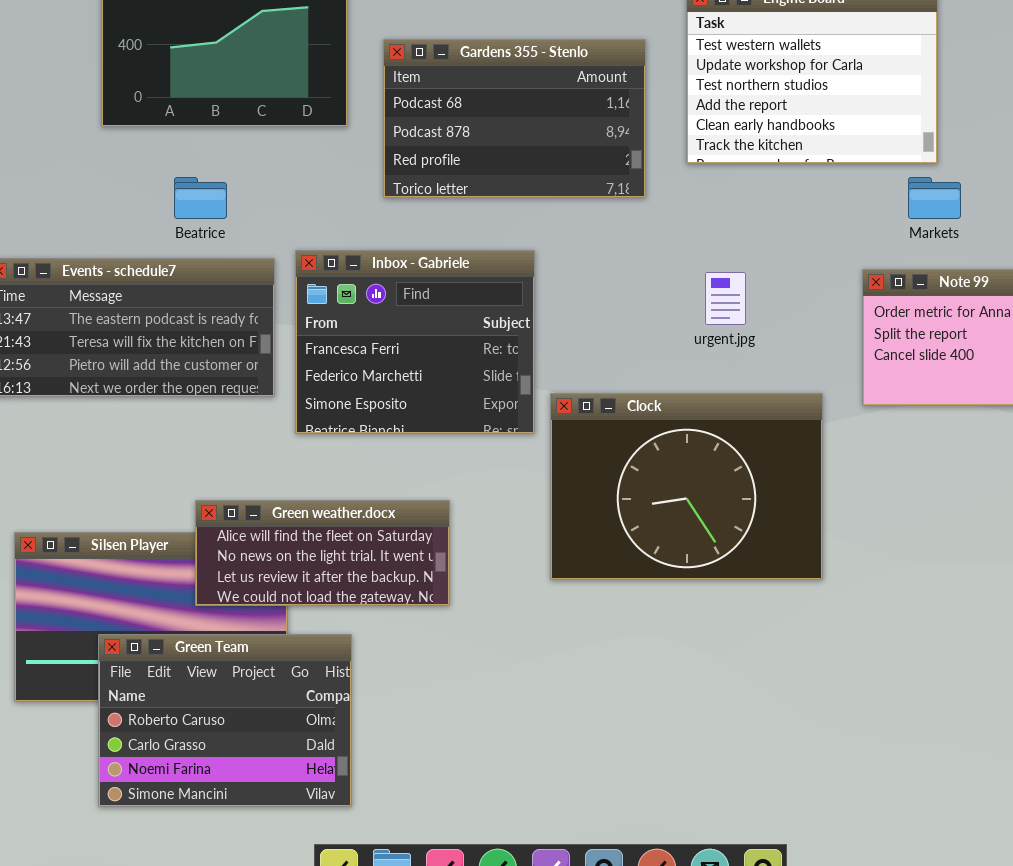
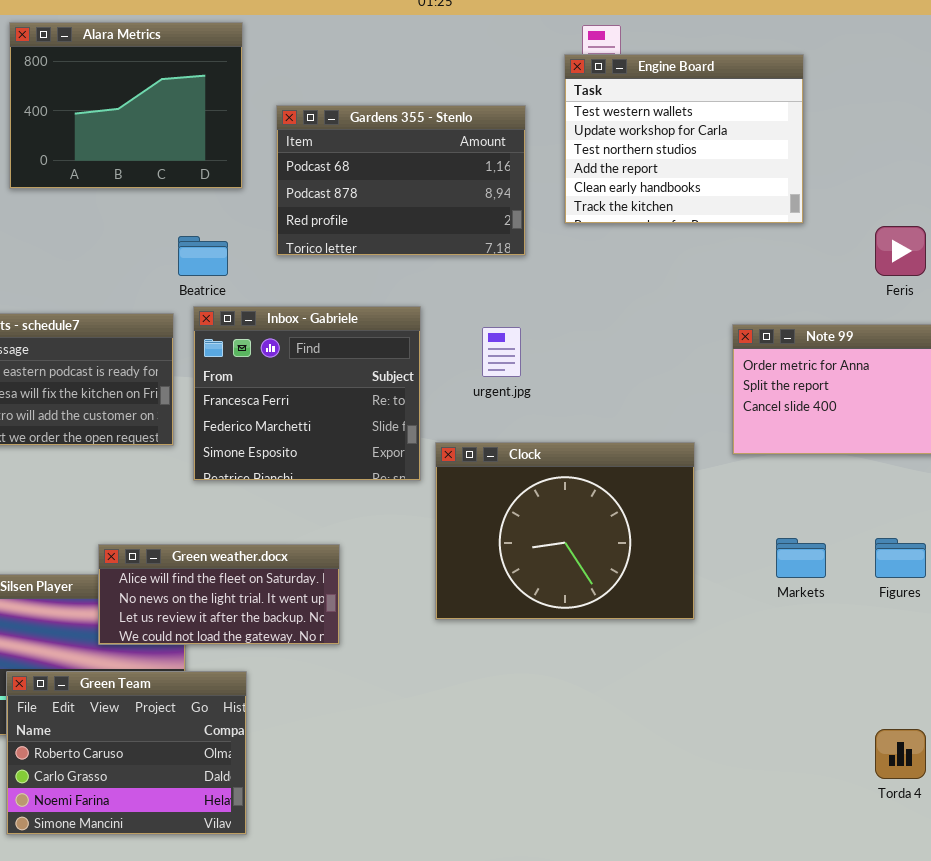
Beatrice: [174,177,227,219] -> [178,236,228,276], moved
Markets: [908,177,961,219] -> [776,538,826,578], moved
urgent.jpg: [705,272,746,325] -> [482,327,521,377], moved

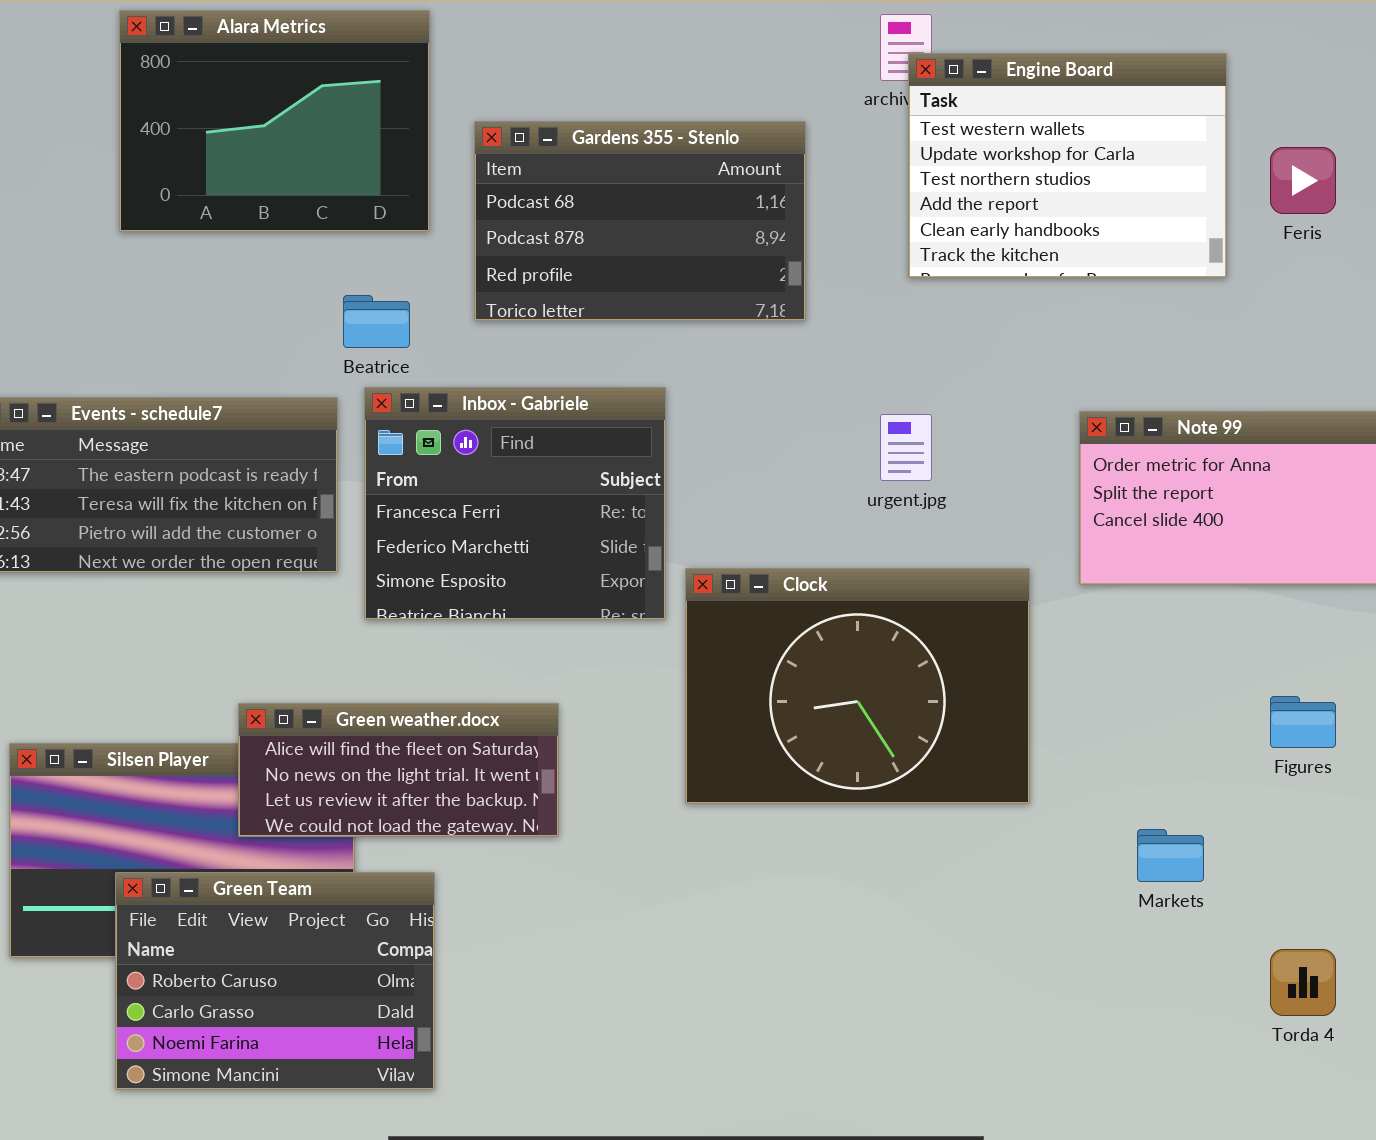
Engine Board: [564,54,804,224] -> [908,53,1227,278], moved
Feris: [875,226,926,276] -> [1270,147,1336,214], moved
urgent.jpg: [482,327,521,377] -> [880,414,932,481], moved
Markets: [776,538,826,578] -> [1137,829,1204,882], moved

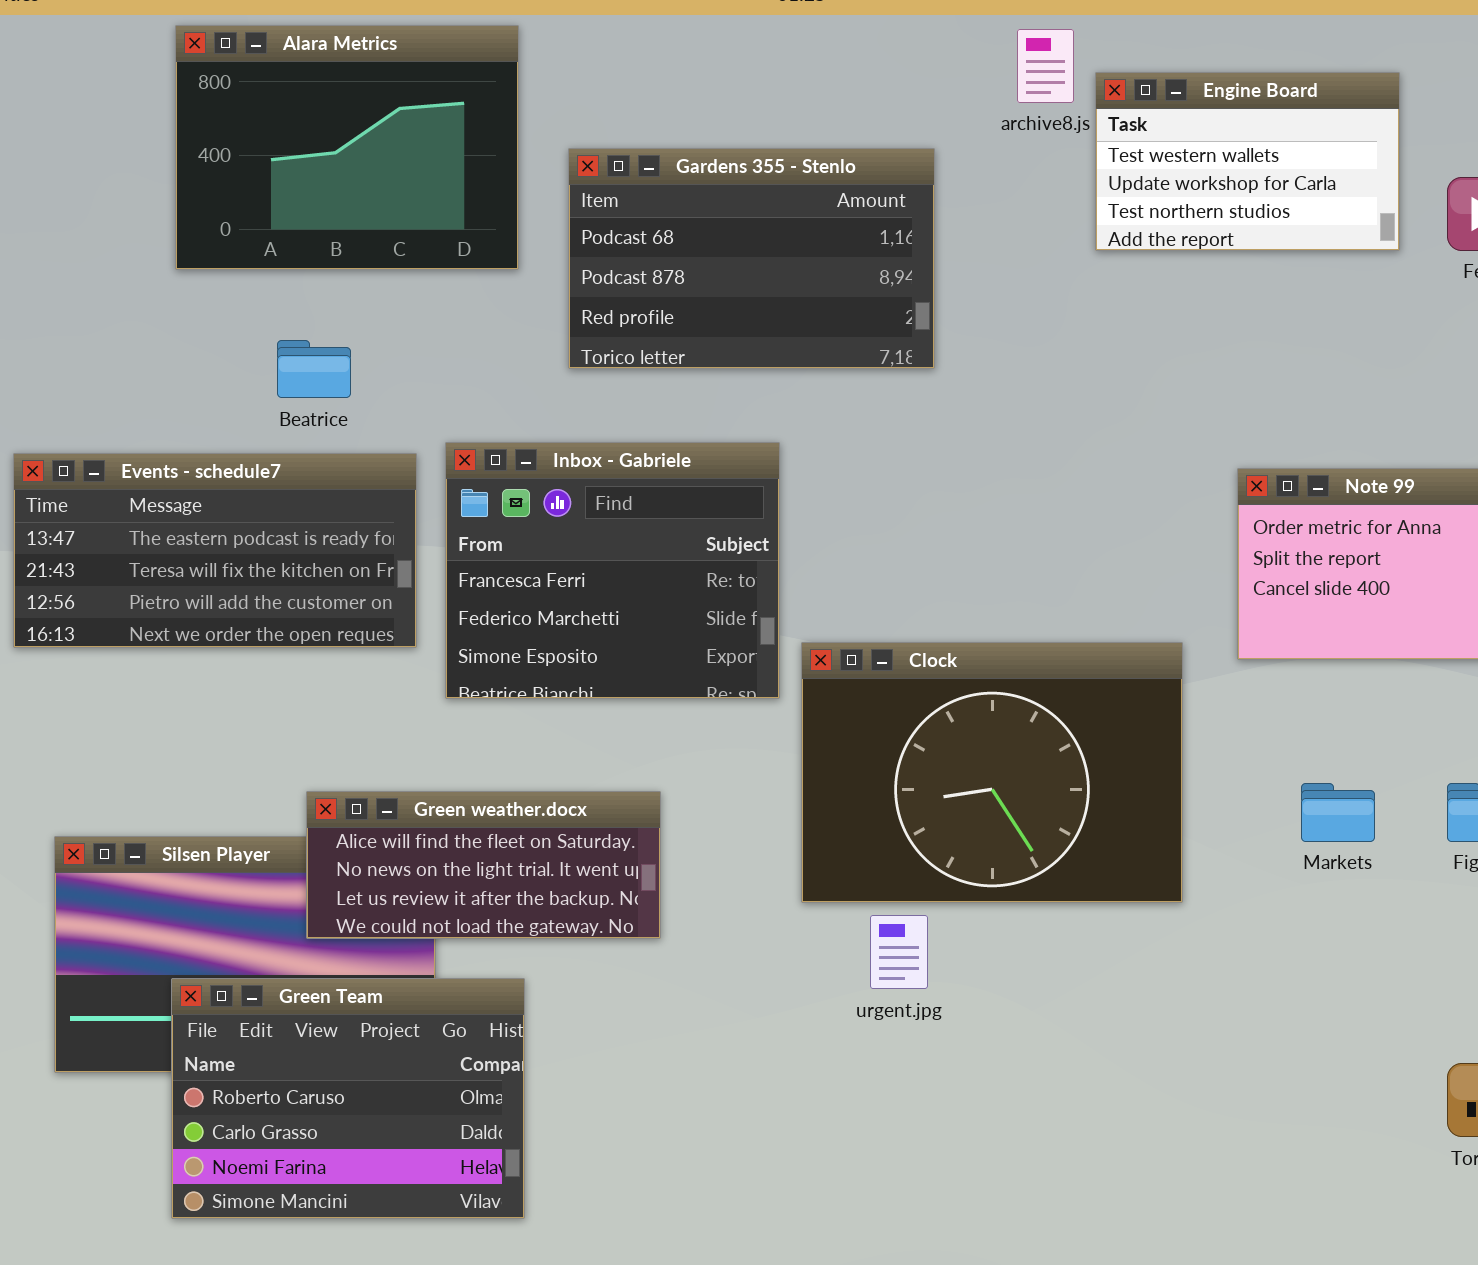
Engine Board: [908,53,1227,278] -> [1095,72,1400,251], resized
Beatrice: [343,295,410,348] -> [277,340,351,398], moved
urgent.jpg: [880,414,932,481] -> [870,915,928,989], moved
Markets: [1137,829,1204,882] -> [1301,783,1375,842], moved

